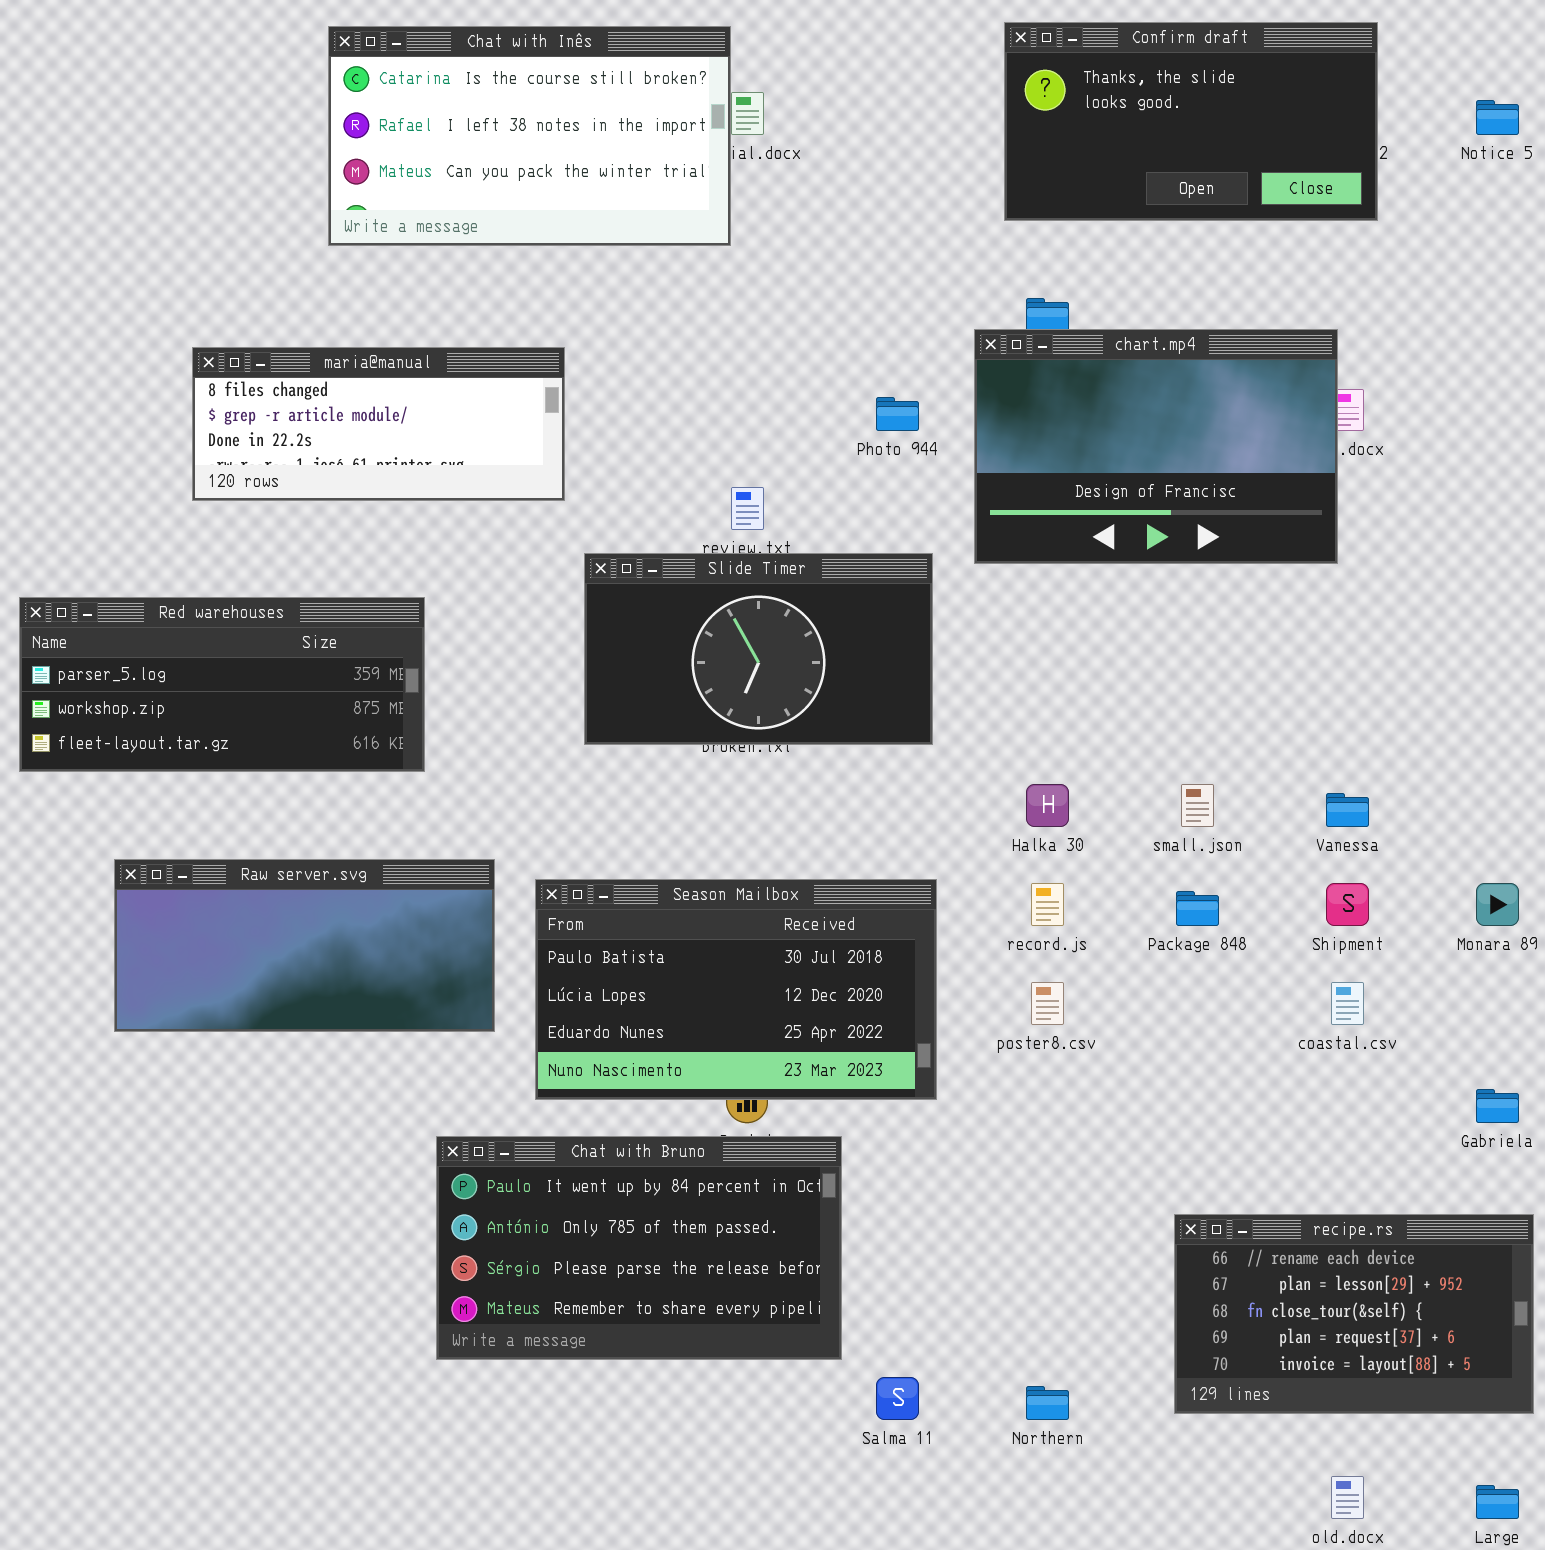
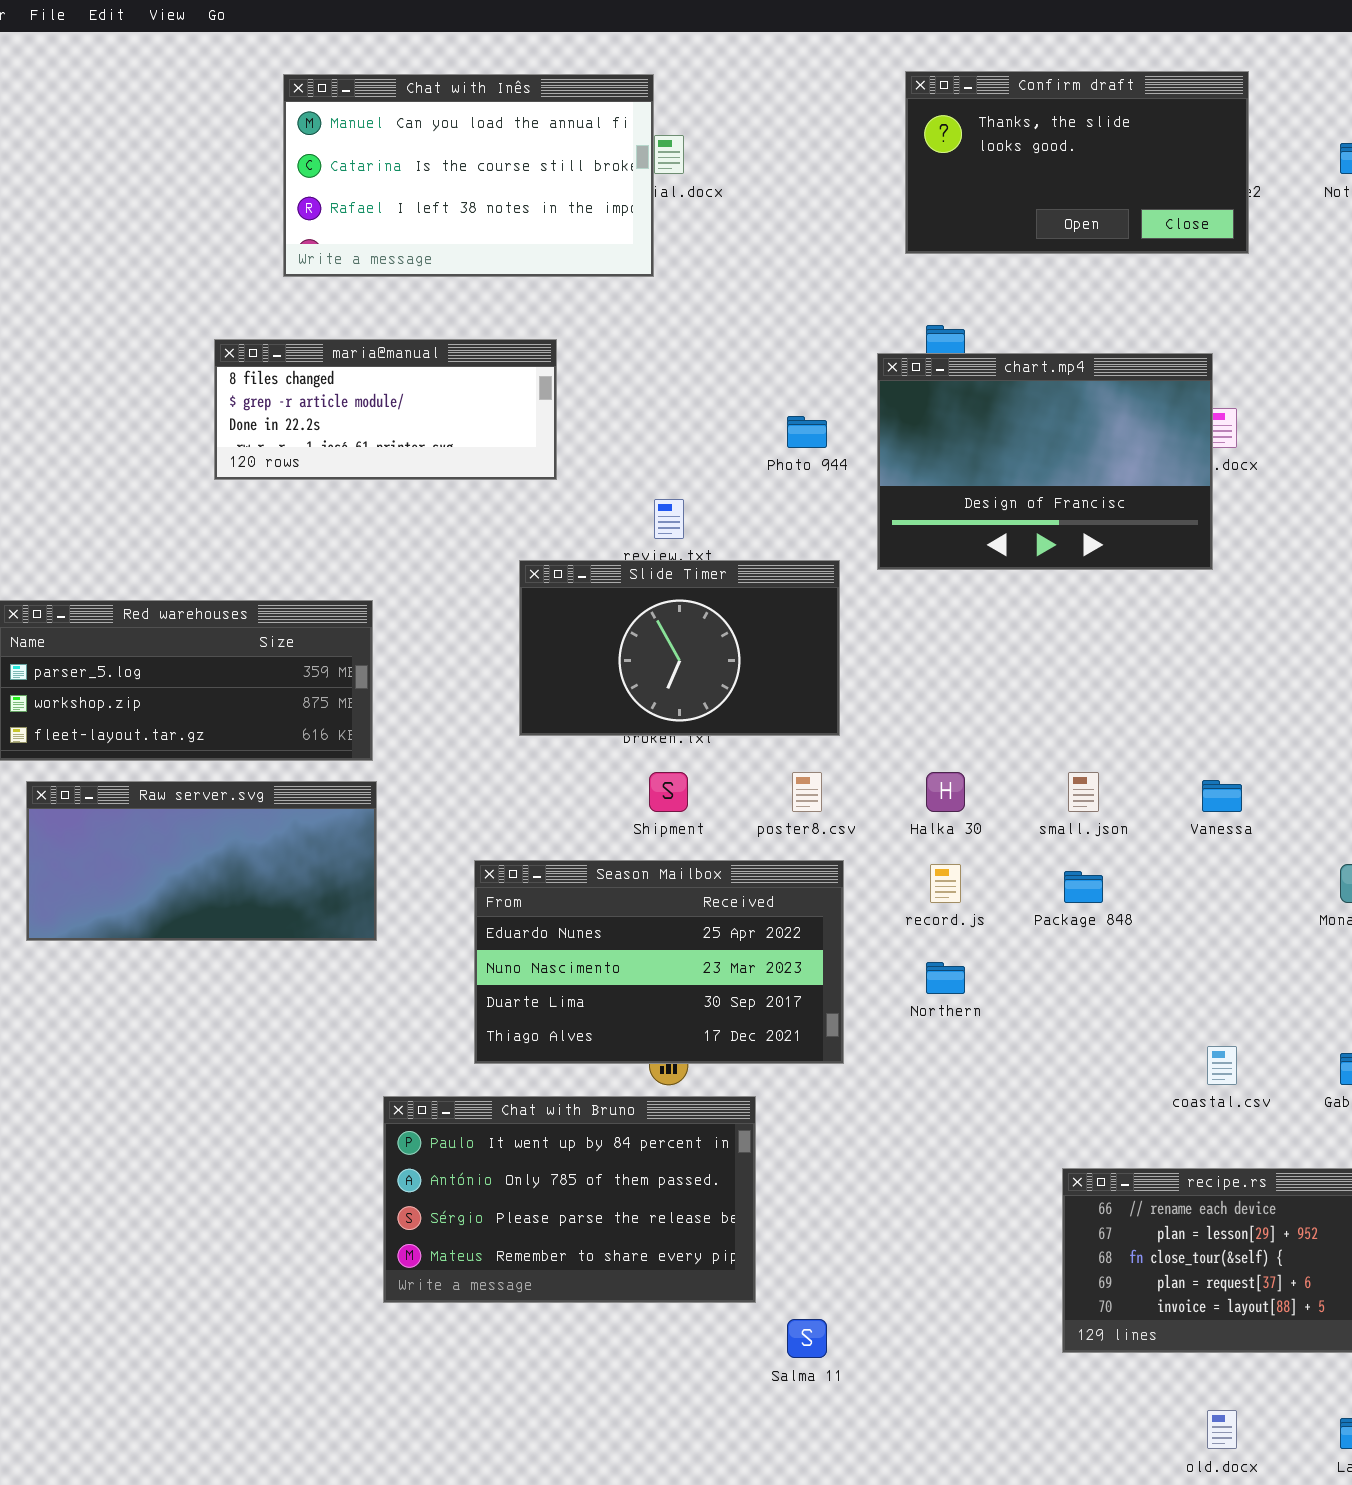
Chat with Inês: [328,26,731,246] -> [283,74,654,277], scrolled up 1 row
maria@manual: [192,347,565,501] -> [214,339,557,480], moved
Raw server.svg: [114,859,495,1032] -> [26,781,377,941], moved
Season Mailbox: [535,879,937,1100] -> [474,860,844,1064], scrolled down 2 rows
Shipment: [1326,883,1369,926] -> [649,772,688,812], moved
poster8.csv: [1031,982,1064,1025] -> [792,772,822,812], moved
coastal.csv: [1331,982,1364,1025] -> [1207,1046,1237,1085], moved
Northern: [1026,1386,1069,1420] -> [926,962,965,994], moved

